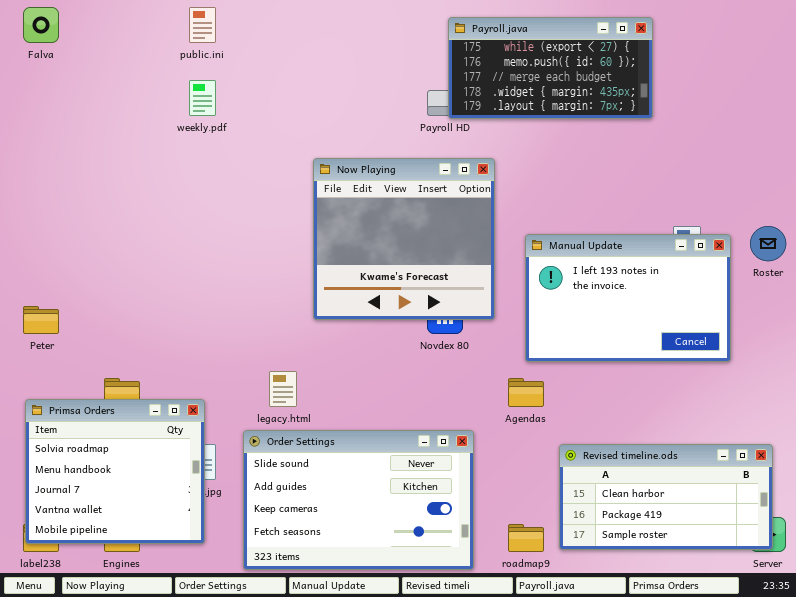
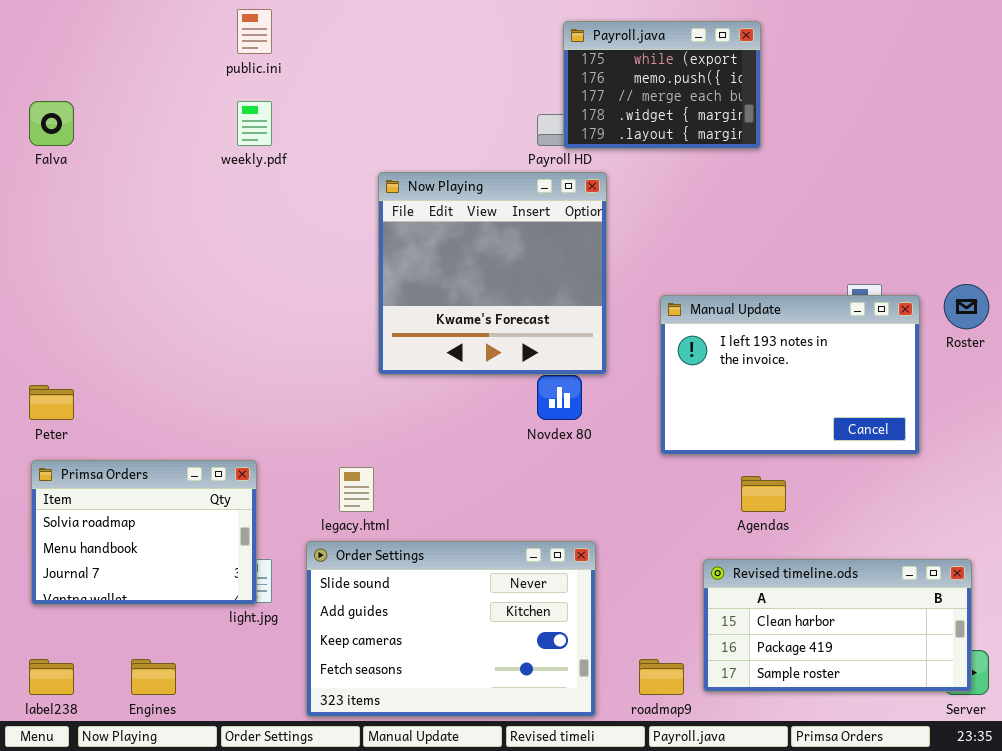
Falva: [23,7,59,43] -> [29,101,74,146], moved
Payroll.java: [448,17,653,119] -> [563,21,761,149], resized
Now Playing: [313,158,495,320] -> [378,172,607,375], moved
Agendas: [508,378,544,407] -> [741,476,786,512], moved
Primsa Orders: [25,399,205,544] -> [31,460,257,605], moved, resized

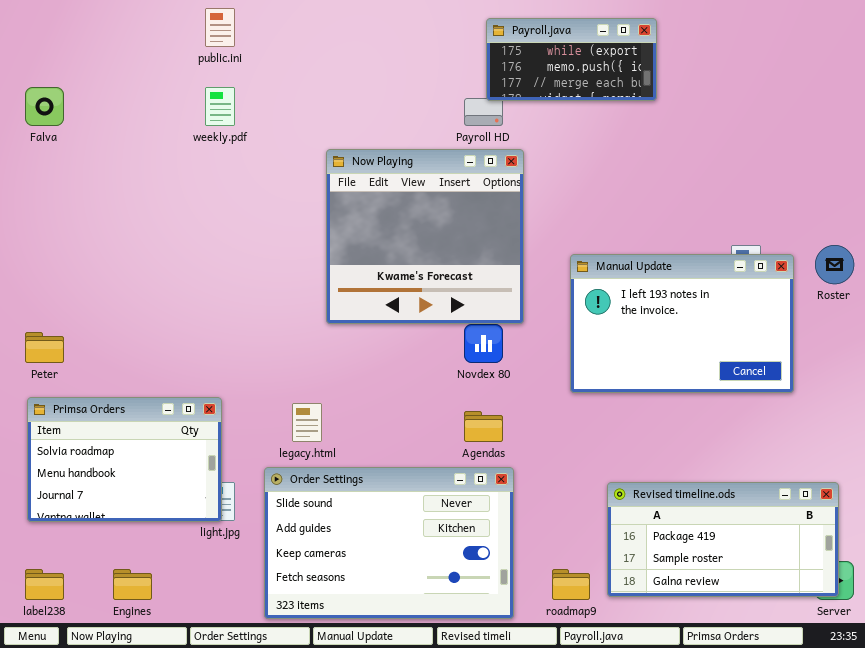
Payroll.java: [563,21,761,149] -> [486,18,657,101], resized
Agendas: [741,476,786,512] -> [464,411,503,442], moved
Revised timeline.ods: [703,559,972,692] -> [607,482,839,597], scrolled down 1 row

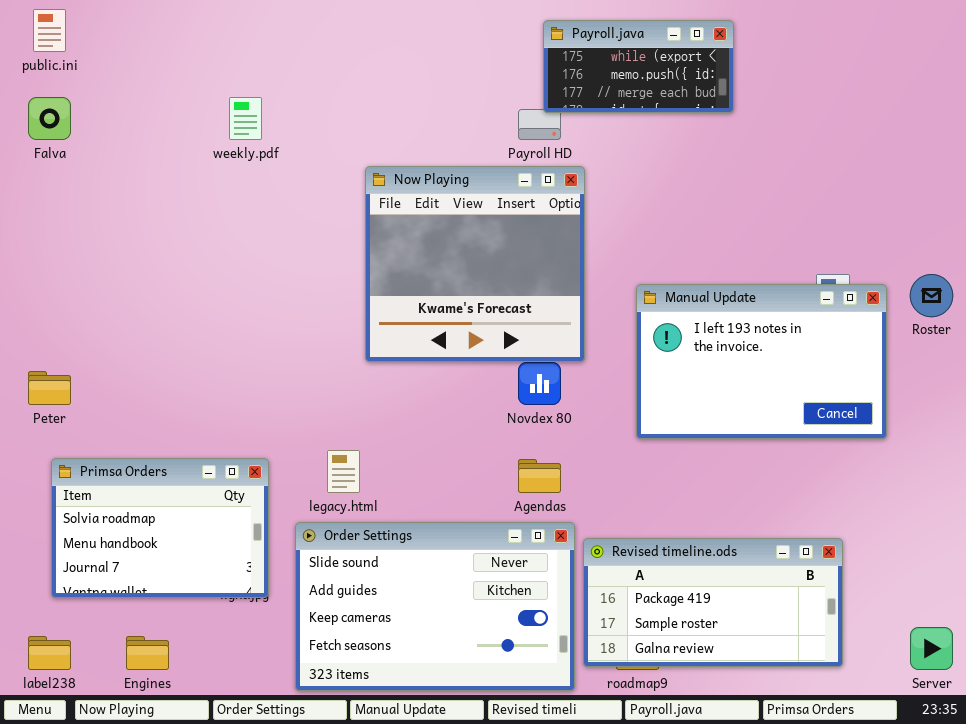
public.ini: [205,8,235,47] -> [33,9,66,52], moved
Primsa Orders: [27,397,222,522] -> [51,458,269,598], moved
Revised timeline.ods: [607,482,839,597] -> [583,538,843,667], moved

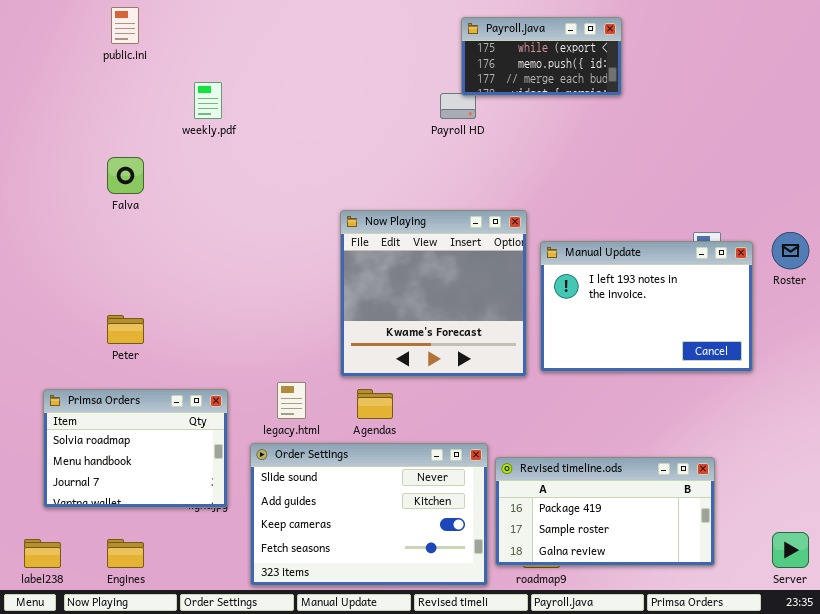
public.ini: [33,9,66,52] -> [111,7,139,44], moved
Falva: [28,97,71,140] -> [107,157,144,194], moved
Now Playing: [365,166,585,362] -> [340,210,527,377], moved
Peter: [28,371,71,405] -> [107,315,144,344], moved
Agendas: [518,459,561,493] -> [357,389,393,419], moved

